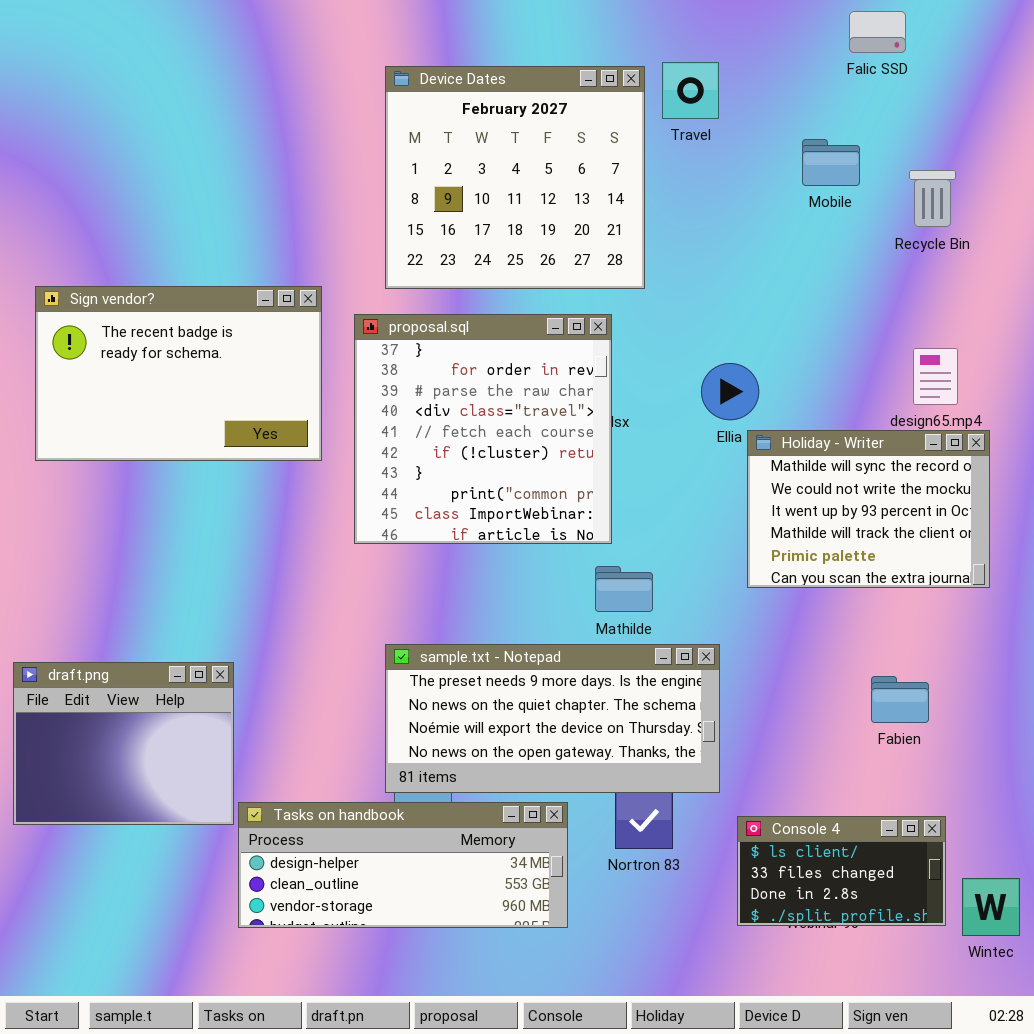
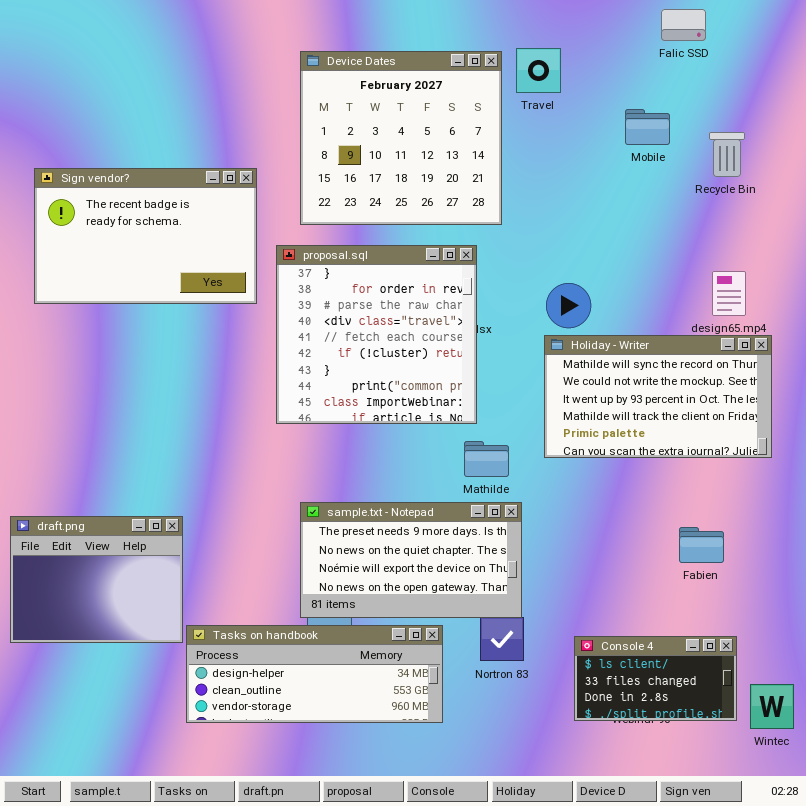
Sign vendor?: [35,286,322,461] -> [34,168,257,304], moved
Holiday - Writer: [747,430,990,588] -> [544,335,772,458], resized
sample.txt - Notepad: [385,644,720,793] -> [300,502,522,618], resized

